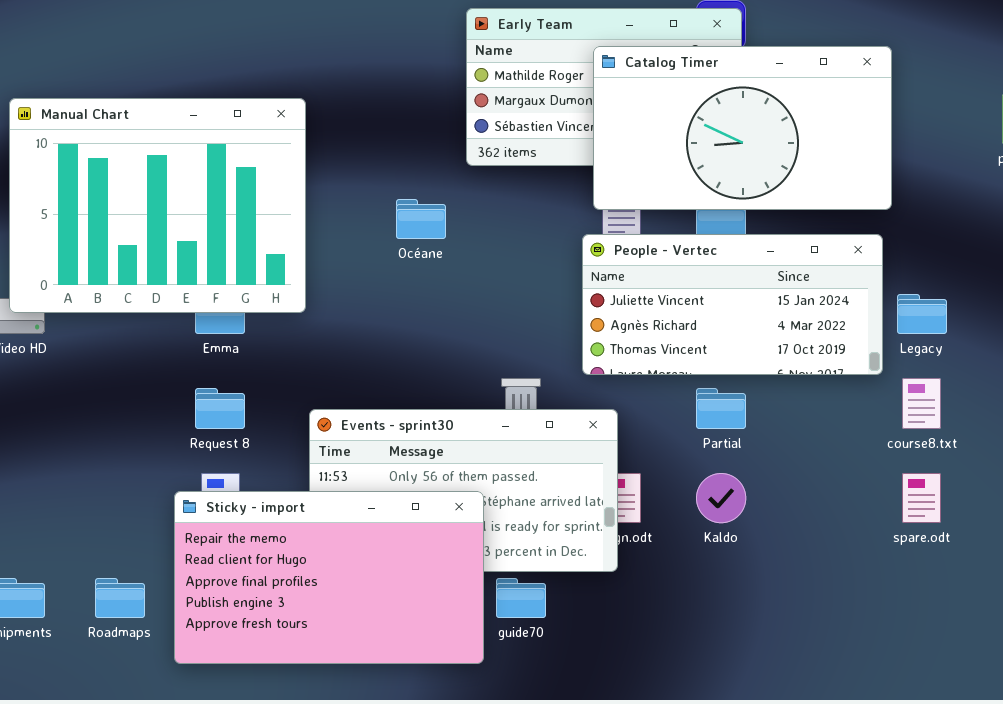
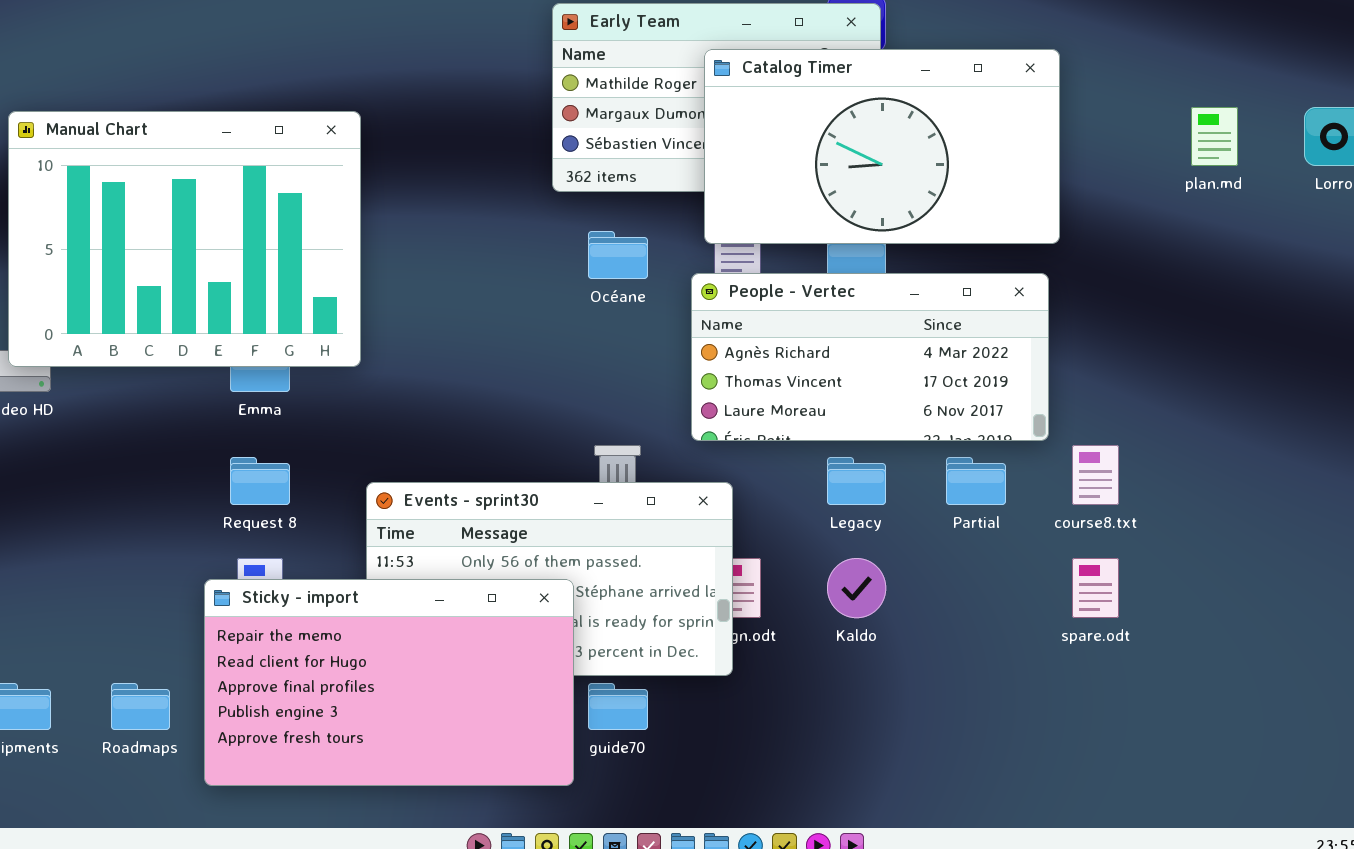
Océane: [396,199,446,239] -> [588,231,648,279], moved
People - Vertec: [582,234,883,375] -> [691,273,1049,441], scrolled down 1 row
Legacy: [897,294,947,334] -> [827,457,886,505], moved
Partial: [696,388,746,429] -> [946,457,1006,505], moved

